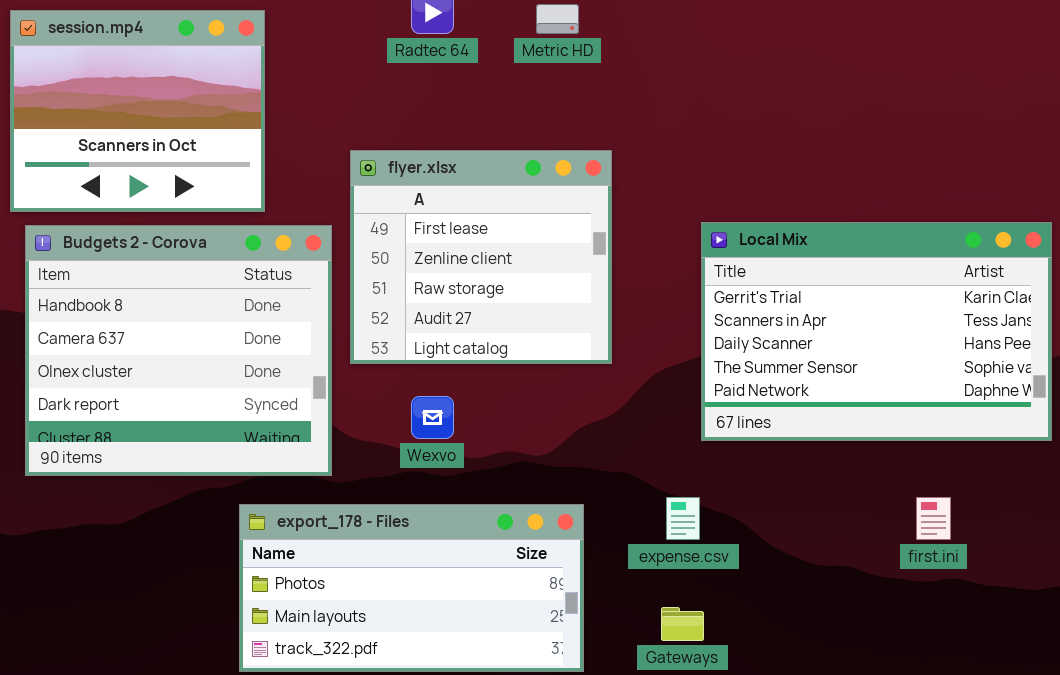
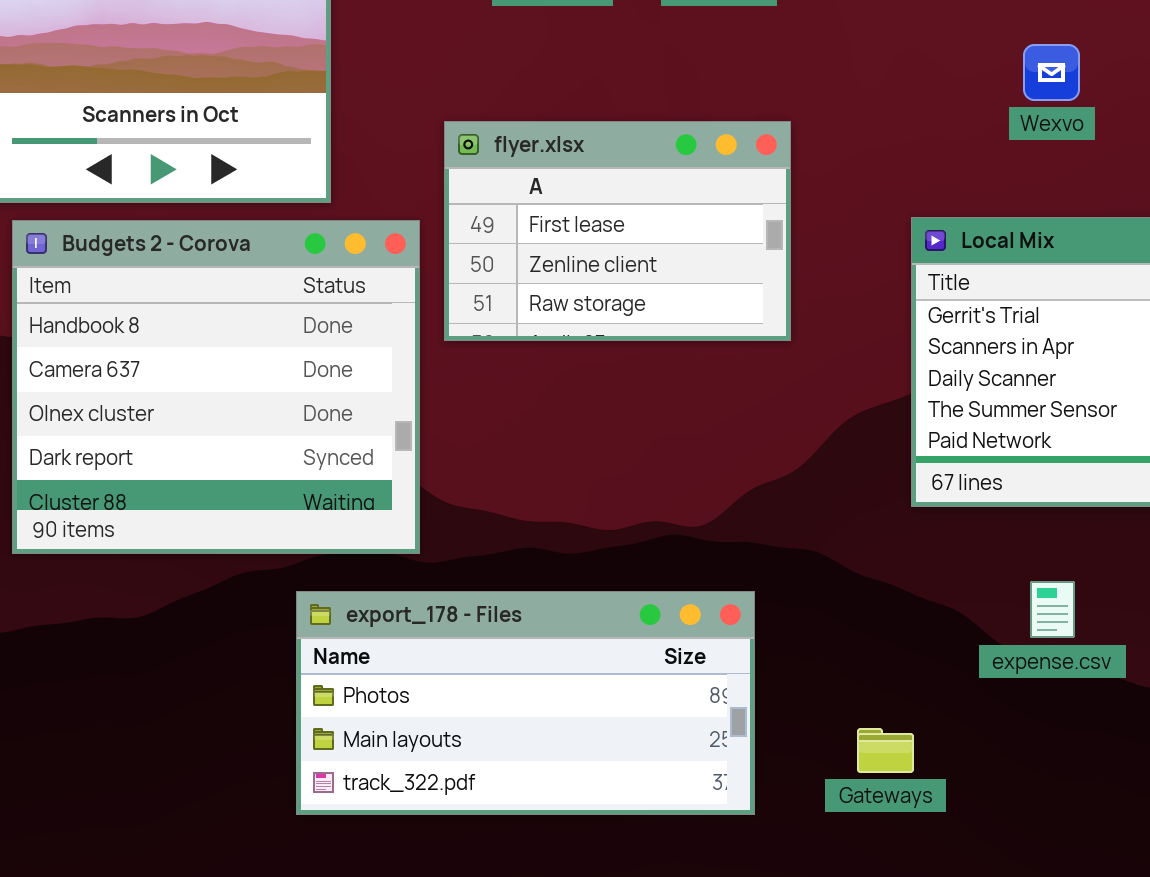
flyer.xlsx: [350,150,612,364] -> [444,121,791,341], resized
Wexvo: [411,396,454,439] -> [1023,44,1080,101], moved
expense.csv: [666,497,700,540] -> [1030,581,1075,638], moved

